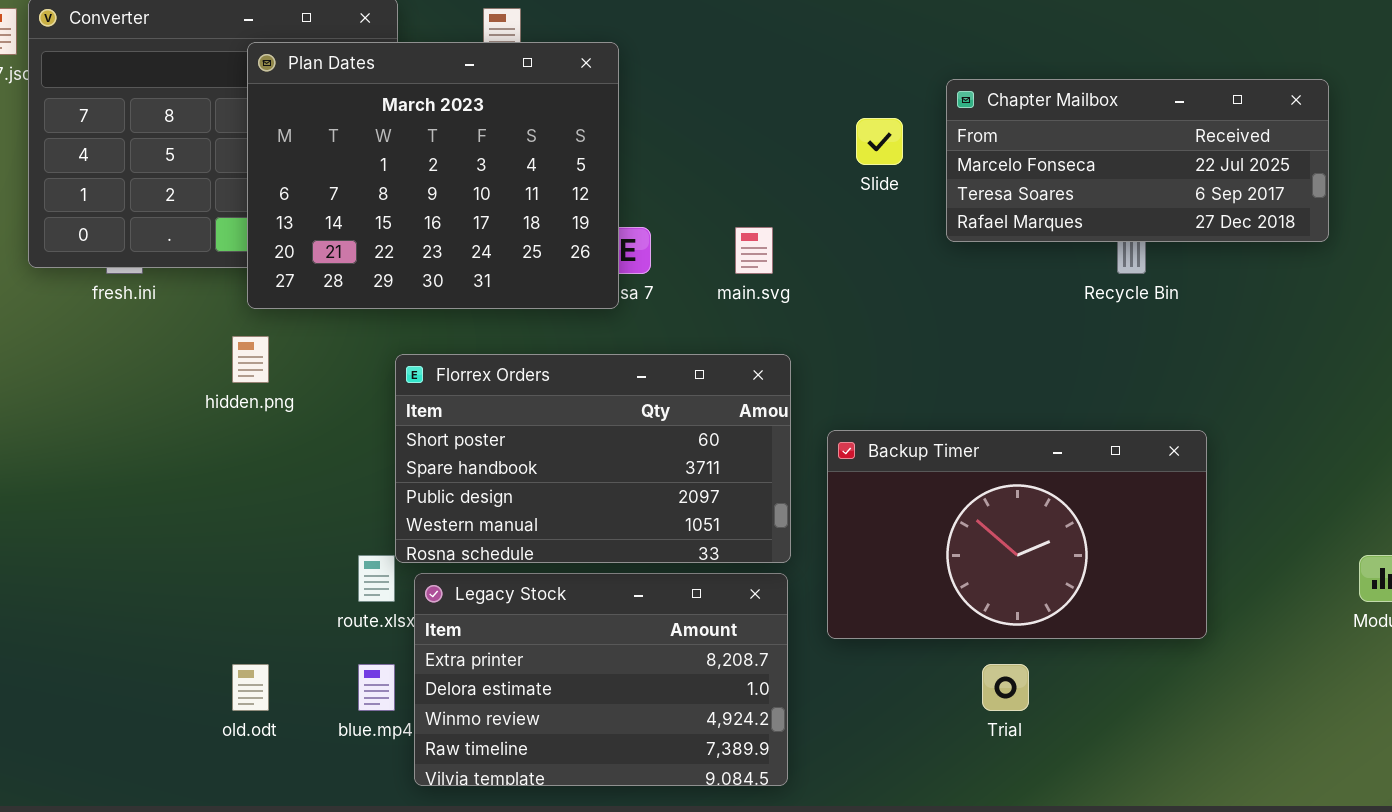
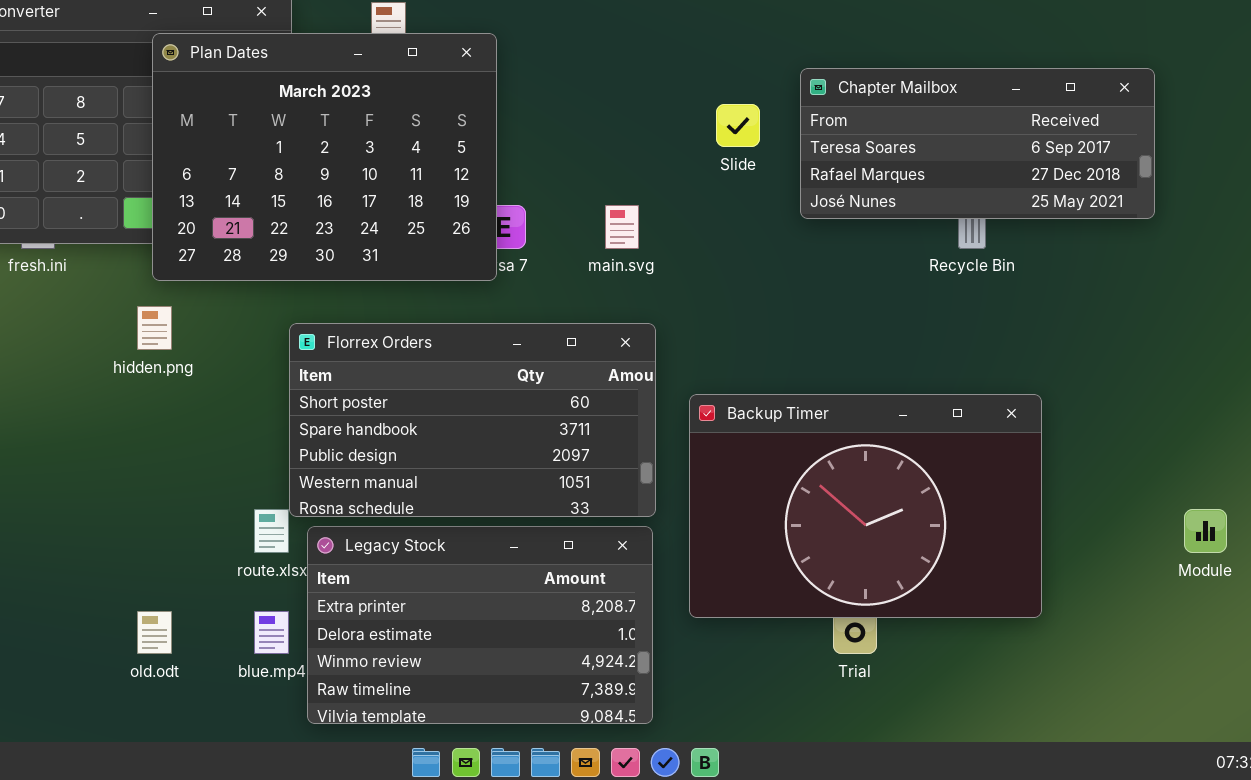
Chapter Mailbox: [946,79,1329,242] -> [800,68,1155,219], scrolled down 1 row
Backup Timer: [827,430,1207,639] -> [689,394,1042,618], resized

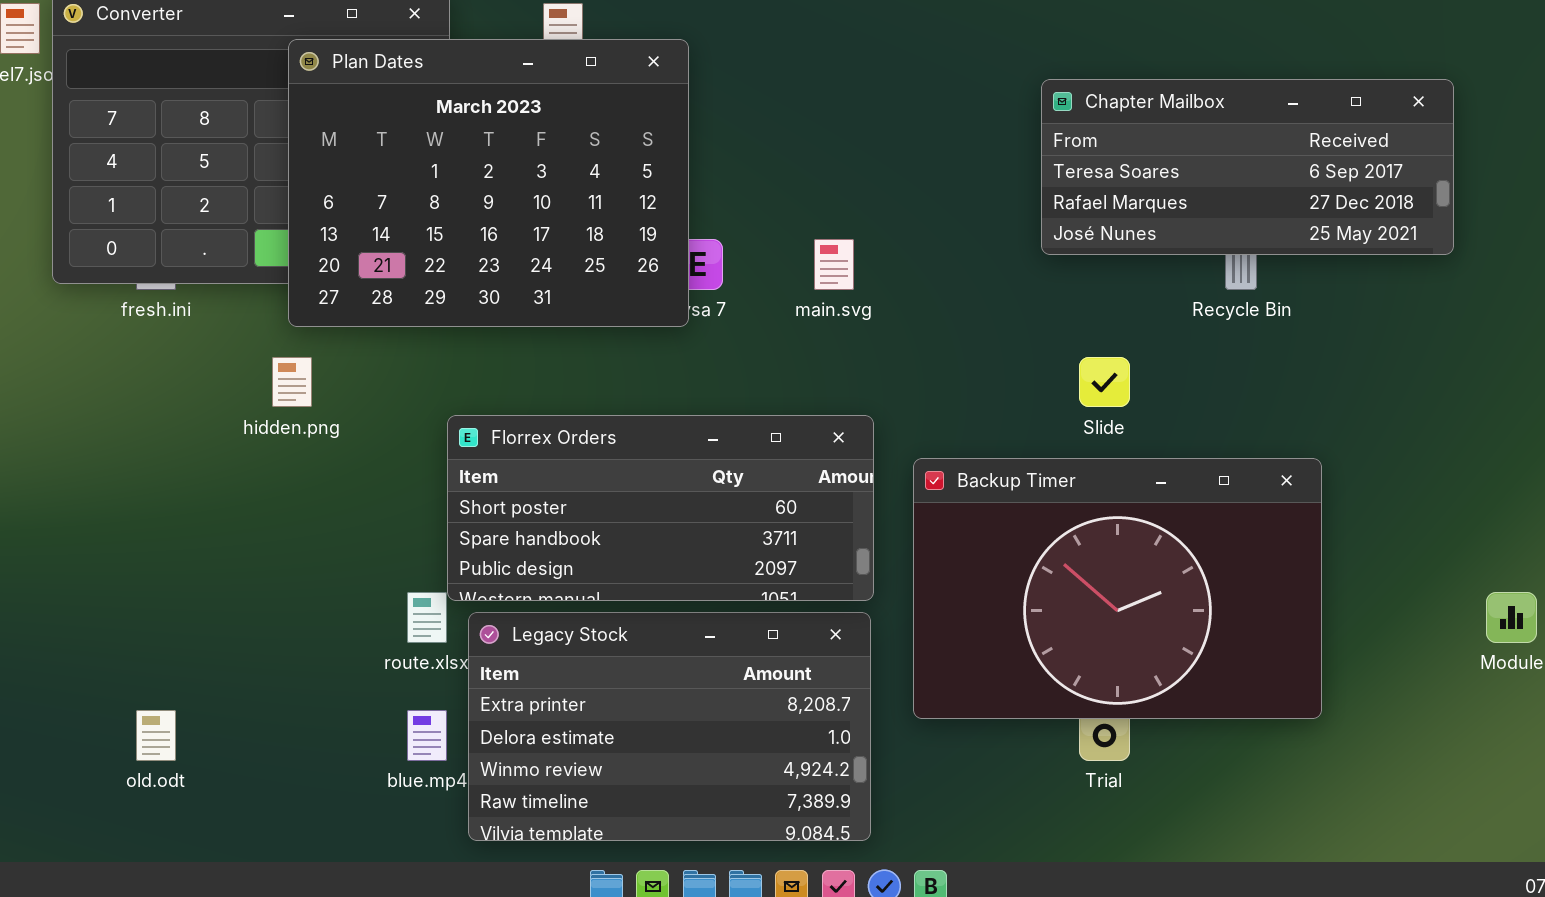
Slide: [716,104,760,147] -> [1079,357,1130,407], moved
Florrex Orders: [289,323,656,517] -> [447,415,874,601], resized
old.odt: [137,611,172,654] -> [136,710,176,761], moved

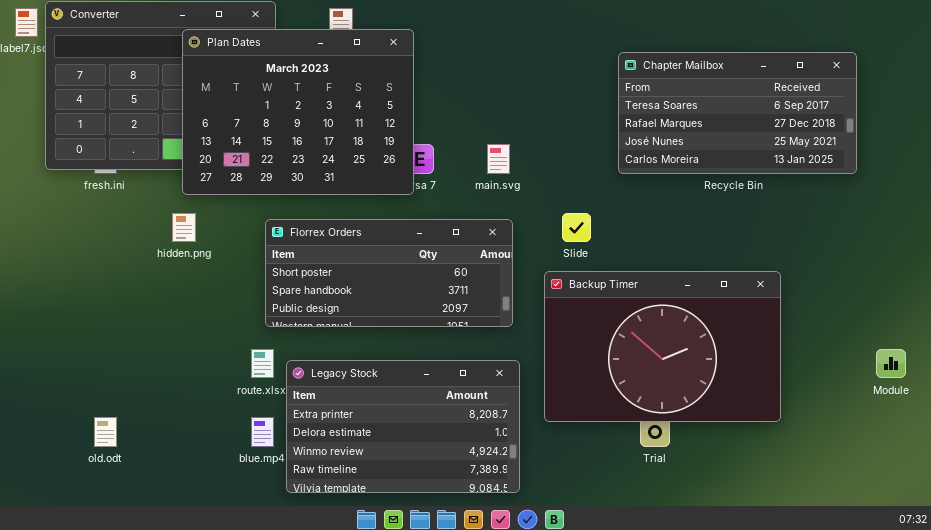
Chapter Mailbox: [1041,79,1454,255] -> [618,52,857,174], resized
Slide: [1079,357,1130,407] -> [562,213,591,242], moved
Florrex Orders: [447,415,874,601] -> [265,219,513,327], moved

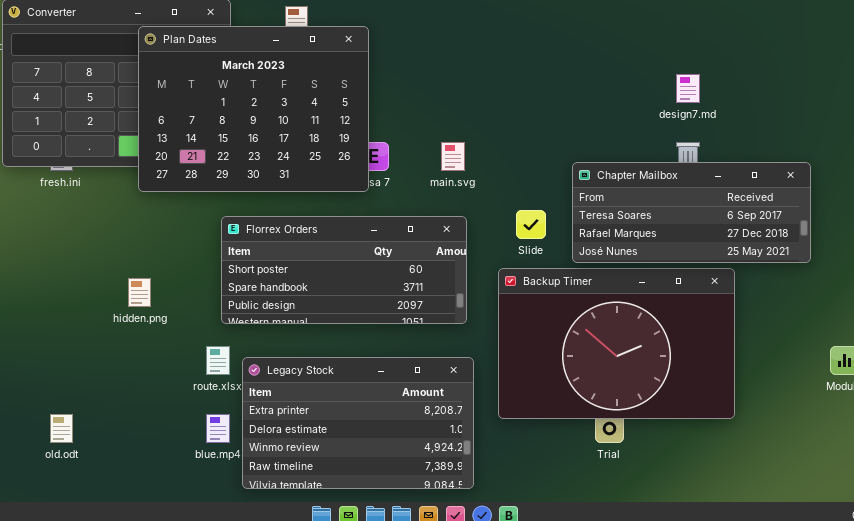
Chapter Mailbox: [618,52,857,174] -> [572,162,811,263], moved, resized
hidden.png: [172,213,196,242] -> [128,278,151,307], moved

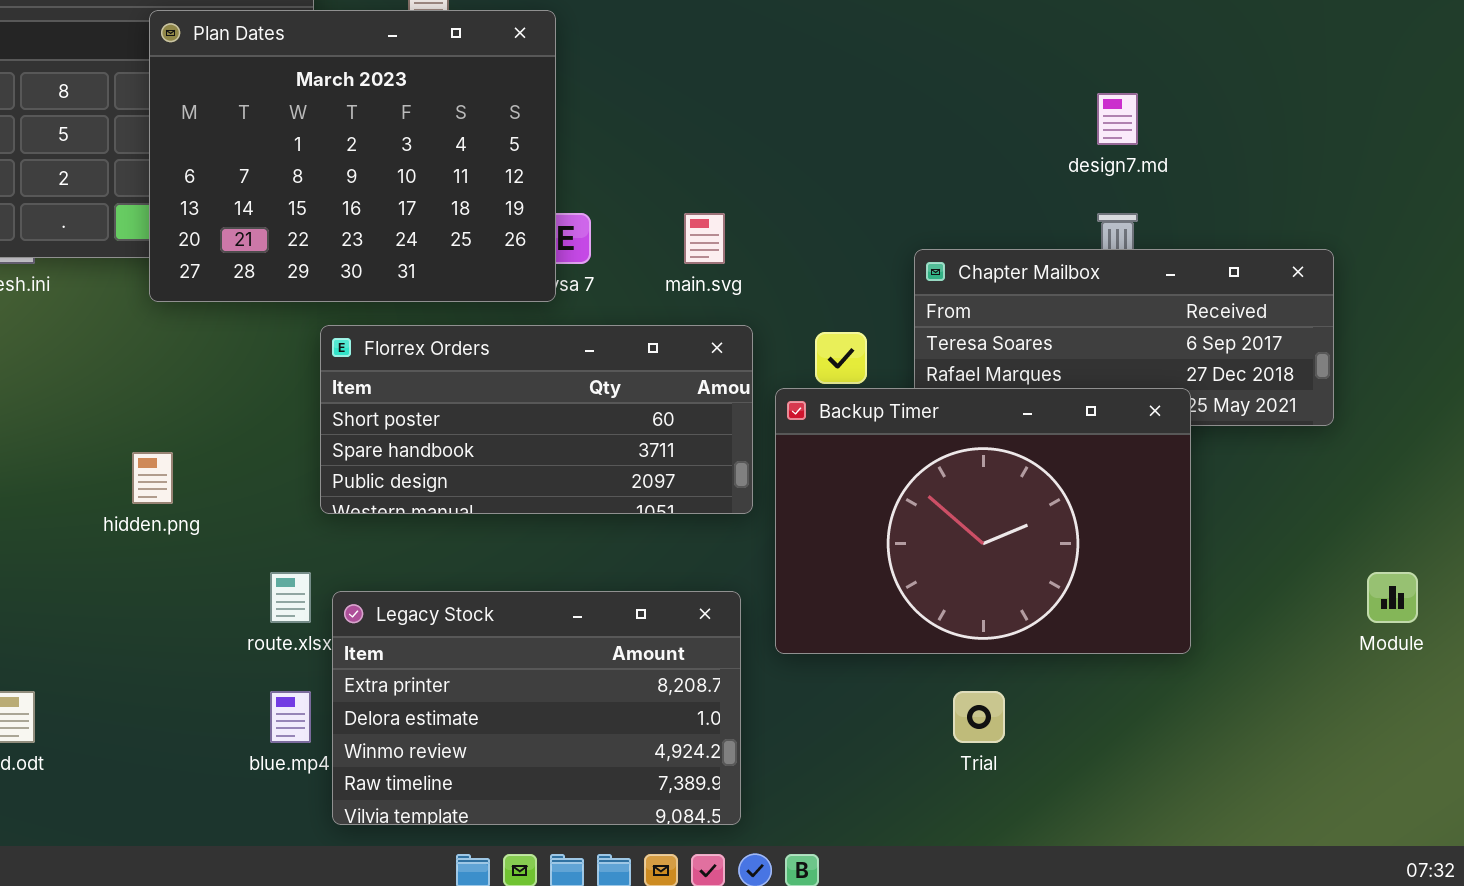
Florrex Orders: [221,216,467,324] -> [320,325,753,514], moved
Backup Timer: [498,268,735,419] -> [775,388,1191,654], moved

